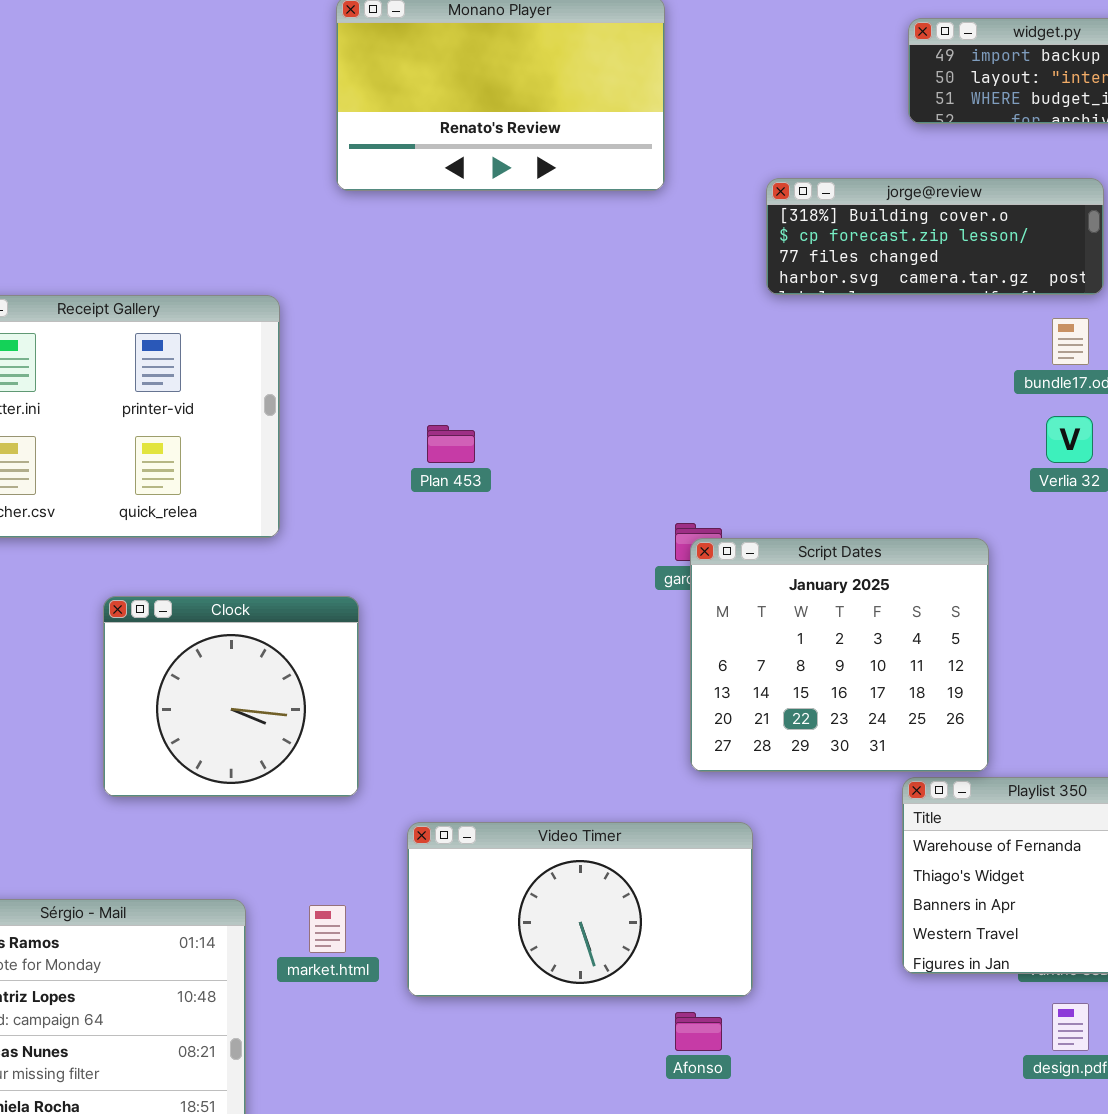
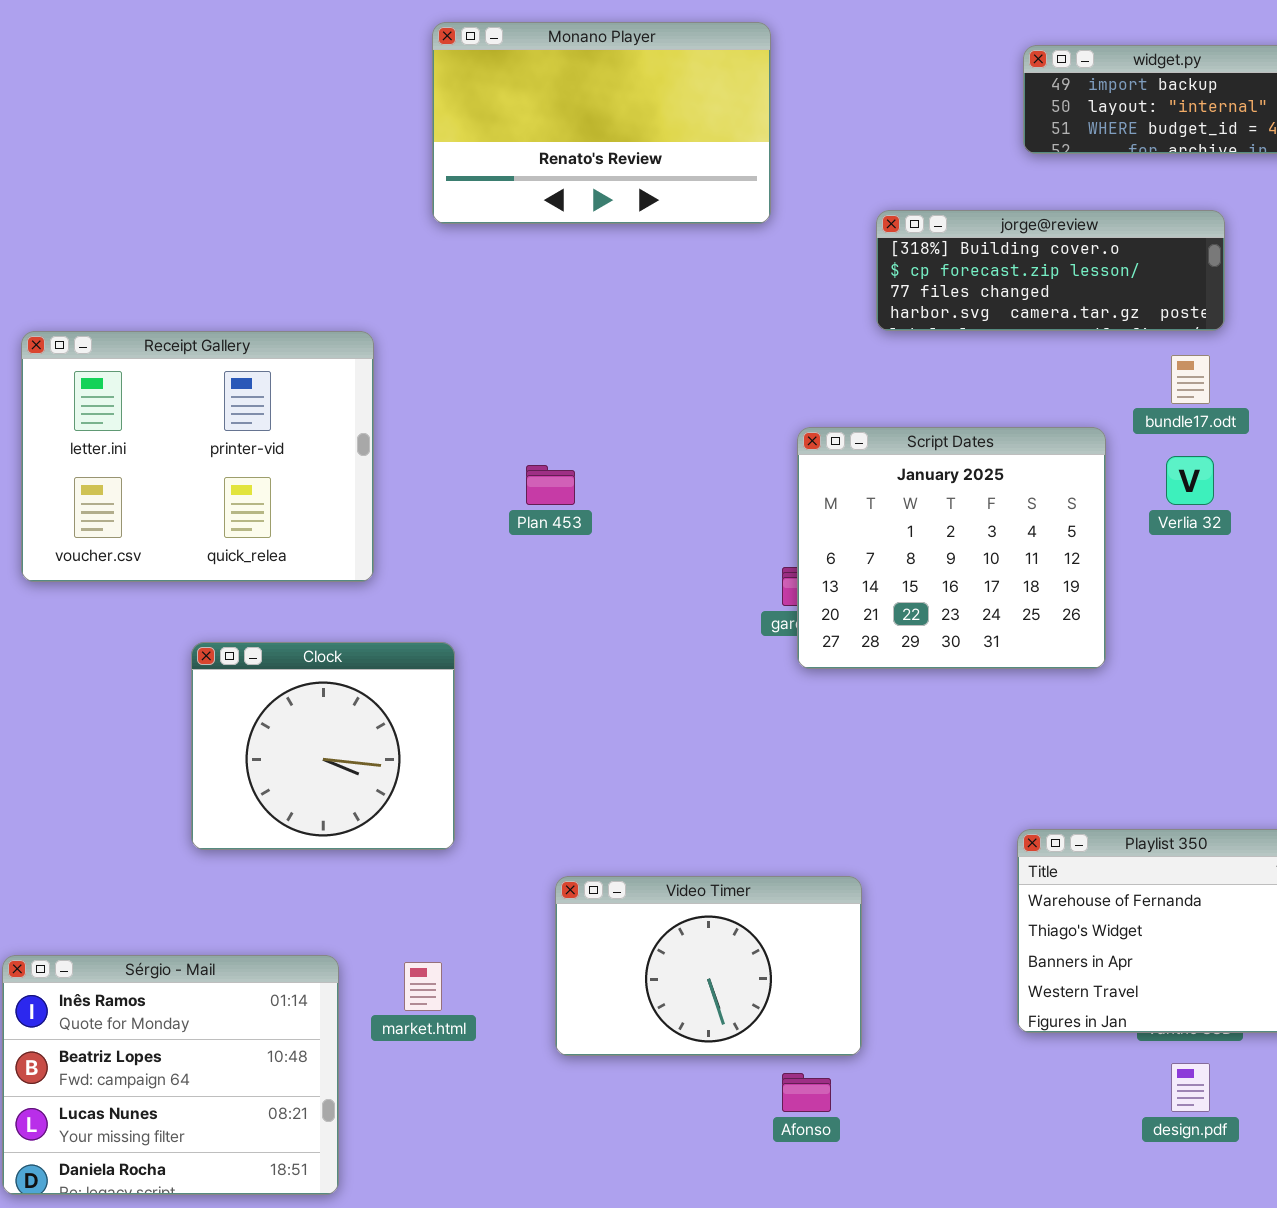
Script Dates: [690,538,989,772] -> [797,427,1106,669], moved
Video Timer: [407,822,753,997] -> [555,876,862,1056], resized

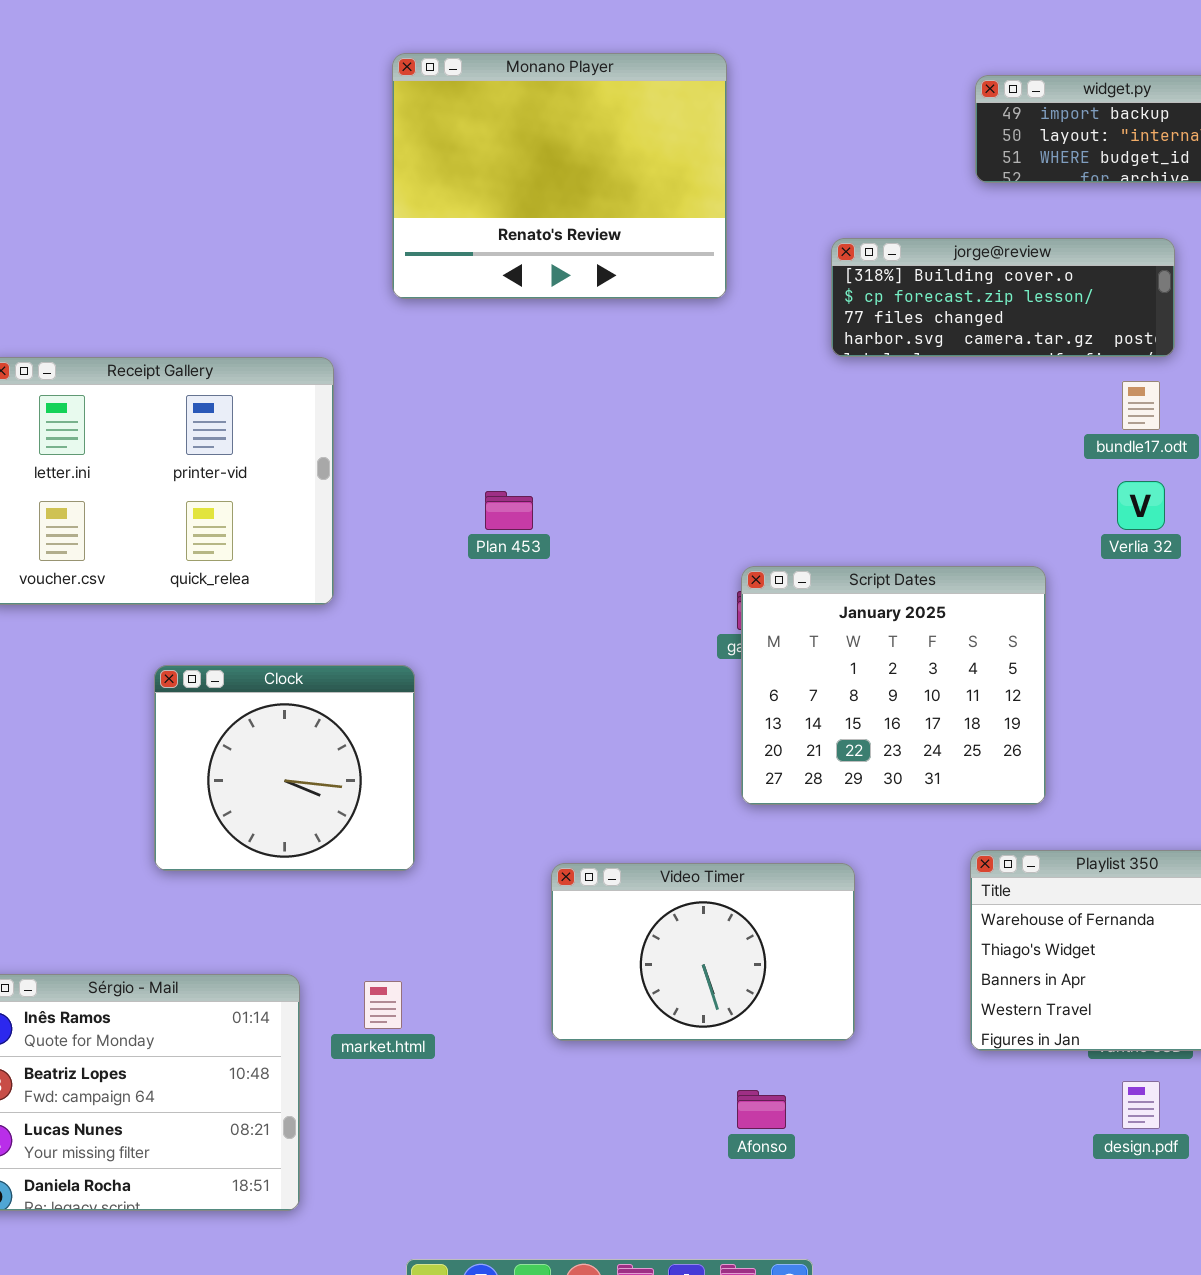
Monano Player: [432,22,771,224] -> [392,53,727,299], resized
Script Dates: [797,427,1106,669] -> [741,566,1046,805], moved
Video Timer: [555,876,862,1056] -> [551,863,855,1041], moved

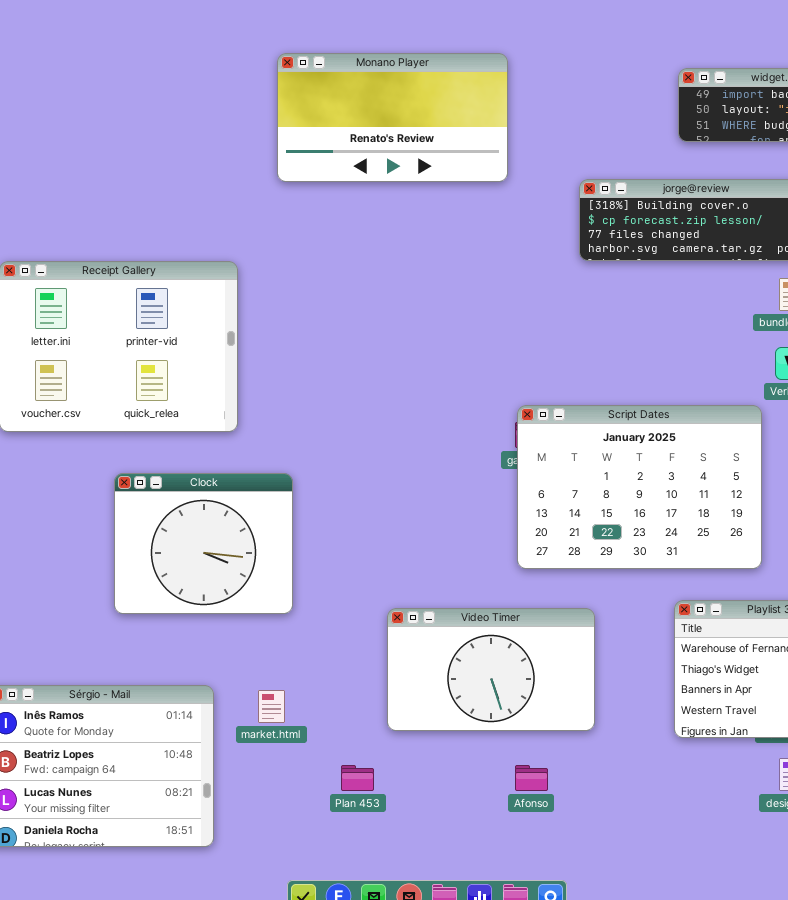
Monano Player: [392,53,727,299] -> [277,53,508,182], resized
Plan 453: [485,491,533,530] -> [341,765,374,791], moved
Script Dates: [741,566,1046,805] -> [517,405,762,569], resized

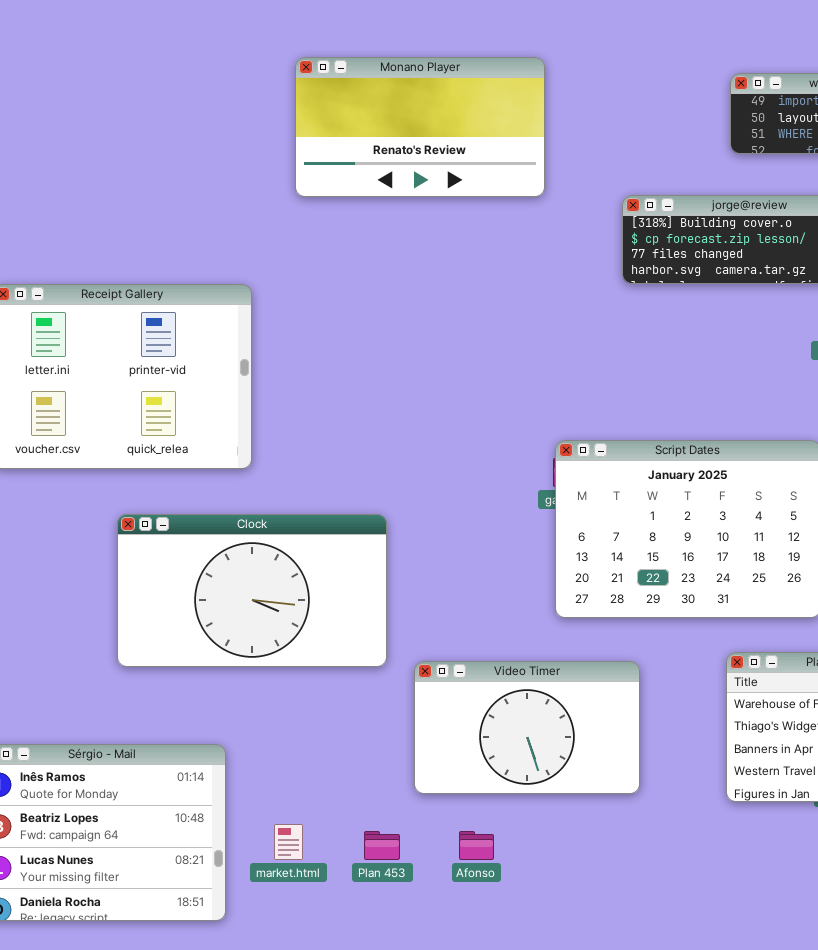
Clock: [114,473,293,614] -> [117,514,387,667], resized
market.html: [258,690,285,723] -> [274,824,303,860], moved
Afonso: [515,765,548,791] -> [459,831,494,860], moved

